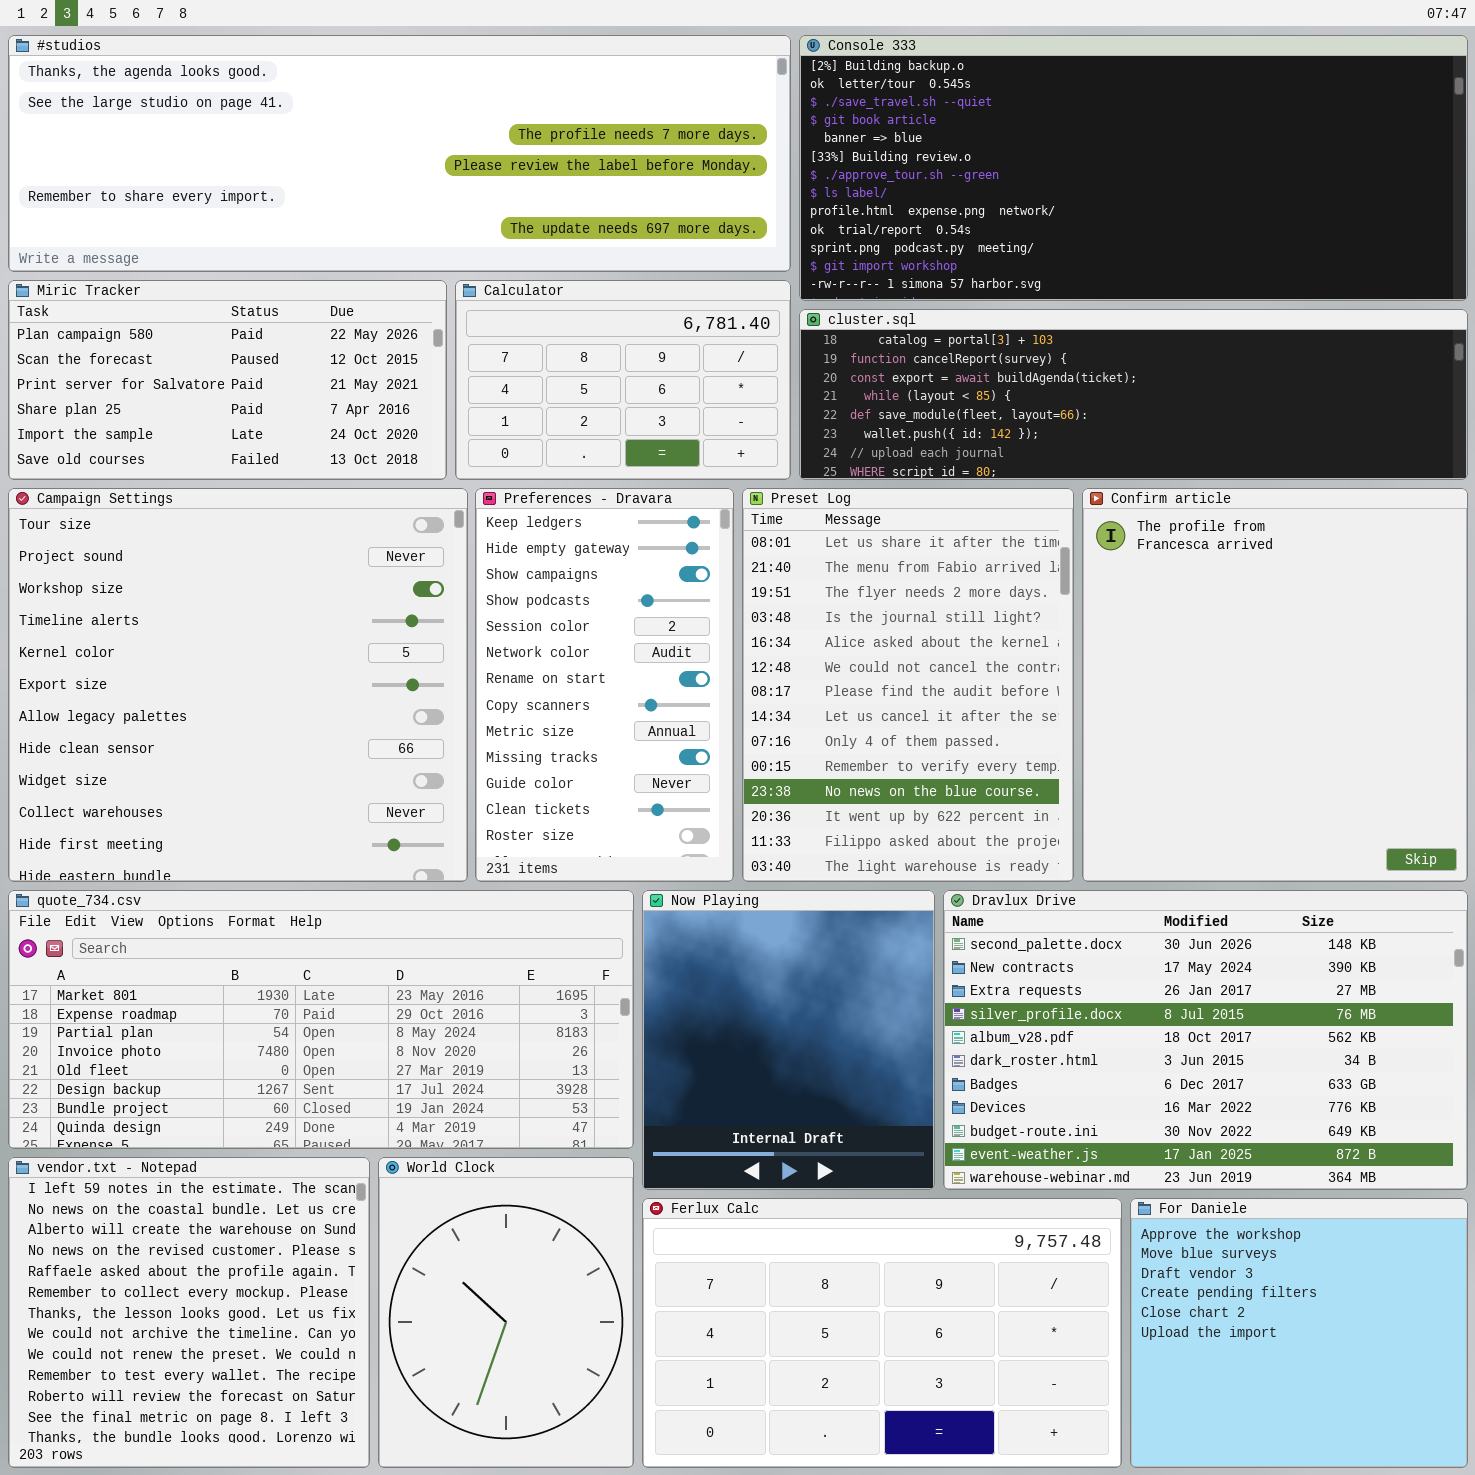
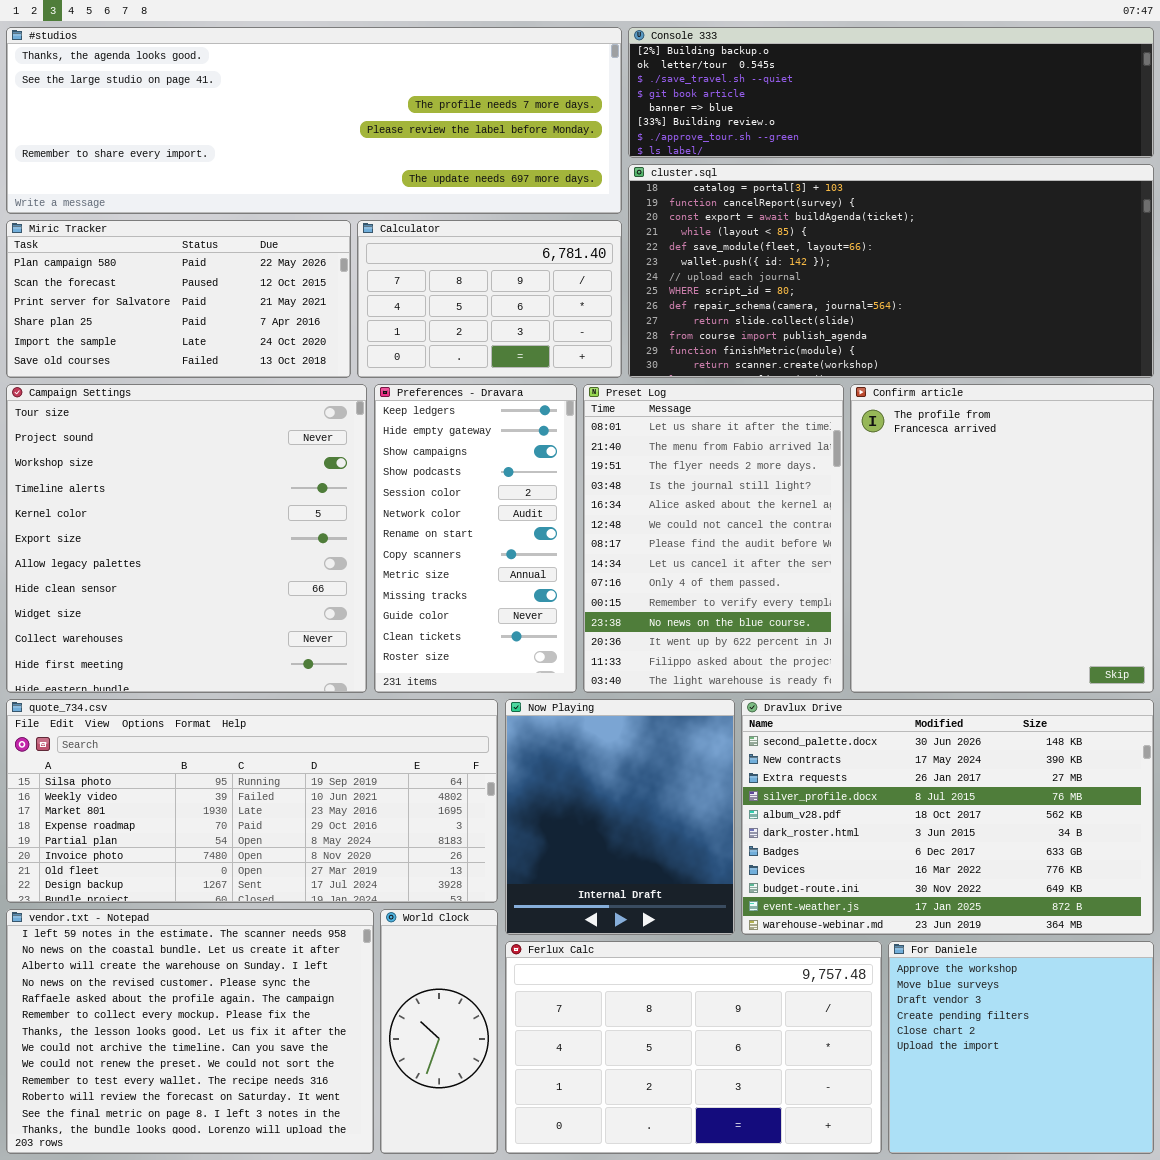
Console 333: [799,35,1468,301] -> [628,27,1154,158], resized
cluster.sql: [799,309,1468,480] -> [628,164,1154,378], resized
quote_734.csv: [8,890,634,1149] -> [6,699,498,903], scrolled up 2 rows
vendor.txt - Notepad: [8,1157,370,1468] -> [6,909,374,1154], resized
World Clock: [378,1157,634,1468] -> [380,909,498,1154], resized

